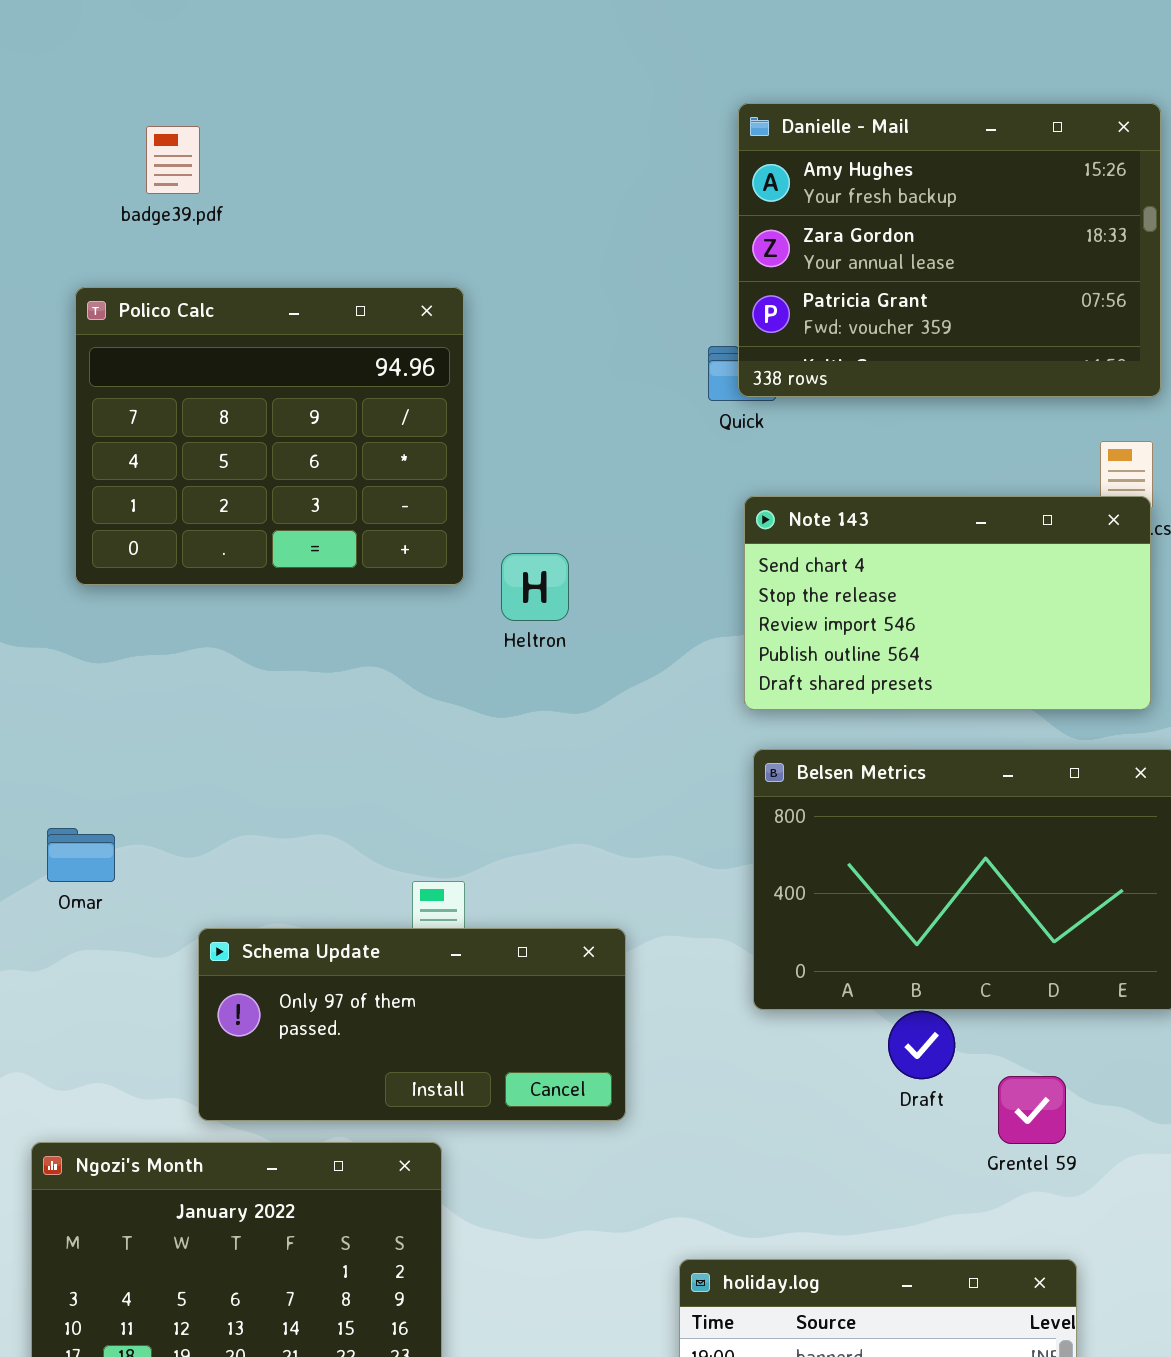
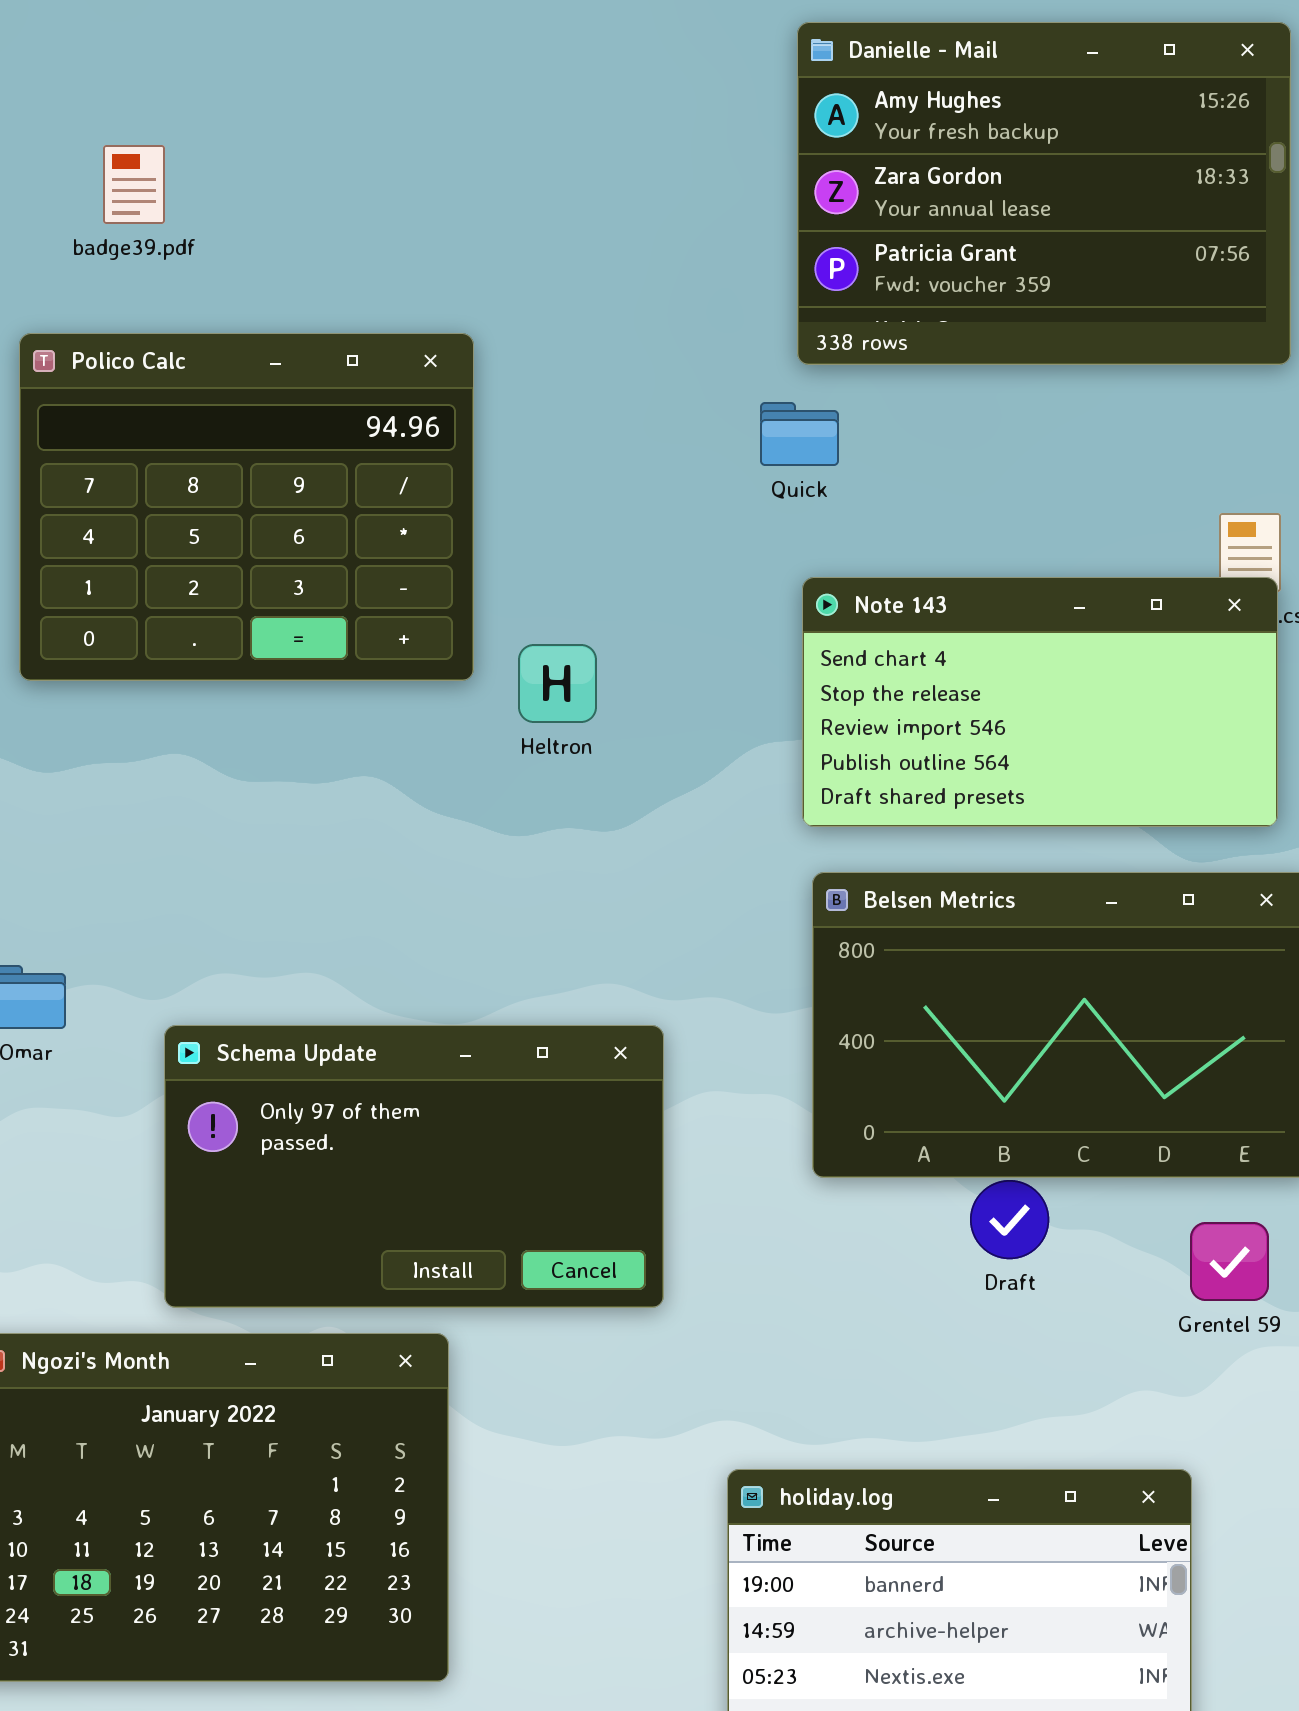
Danielle - Mail: [738,103,1161,397] -> [797,22,1291,365], moved
Schema Update: [198,928,626,1121] -> [164,1025,664,1308], resized
Grentel 59: [998,1076,1066,1144] -> [1190,1222,1269,1301], moved

